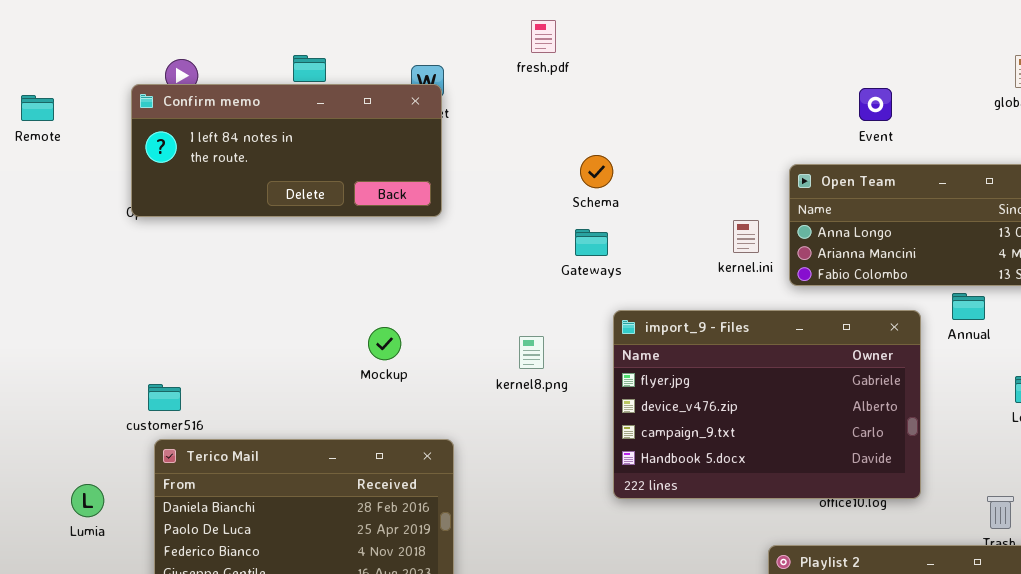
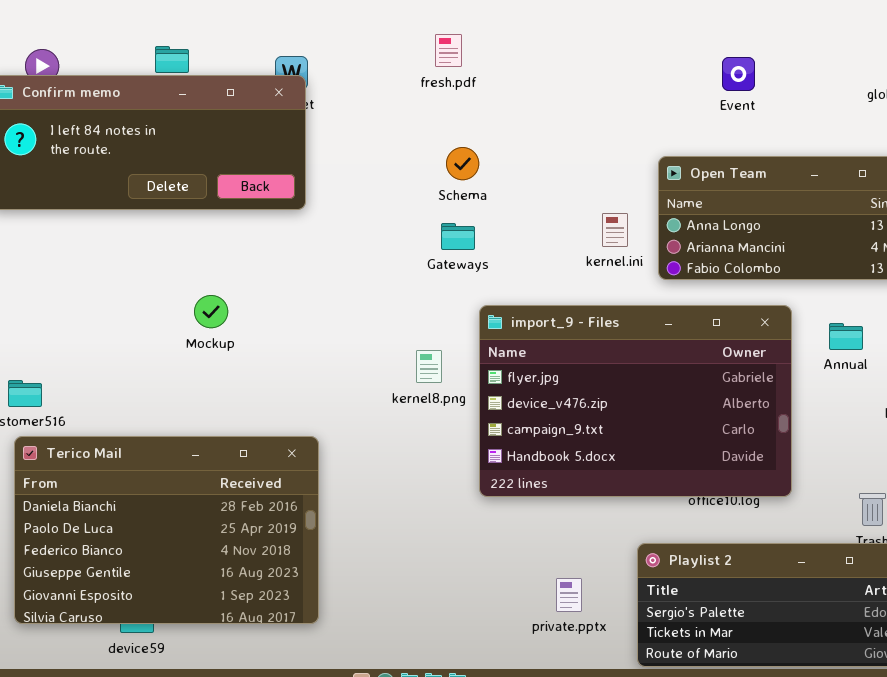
fresh.pdf: [531,20,556,53] -> [435,34,462,67], moved
Event: [859,88,892,121] -> [722,57,755,91], moved
Annual: [952,293,985,320] -> [829,323,863,350], moved
Mockup: [368,327,401,360] -> [194,295,228,328], moved
kernel8.png: [519,336,544,369] -> [416,350,442,383], moved

